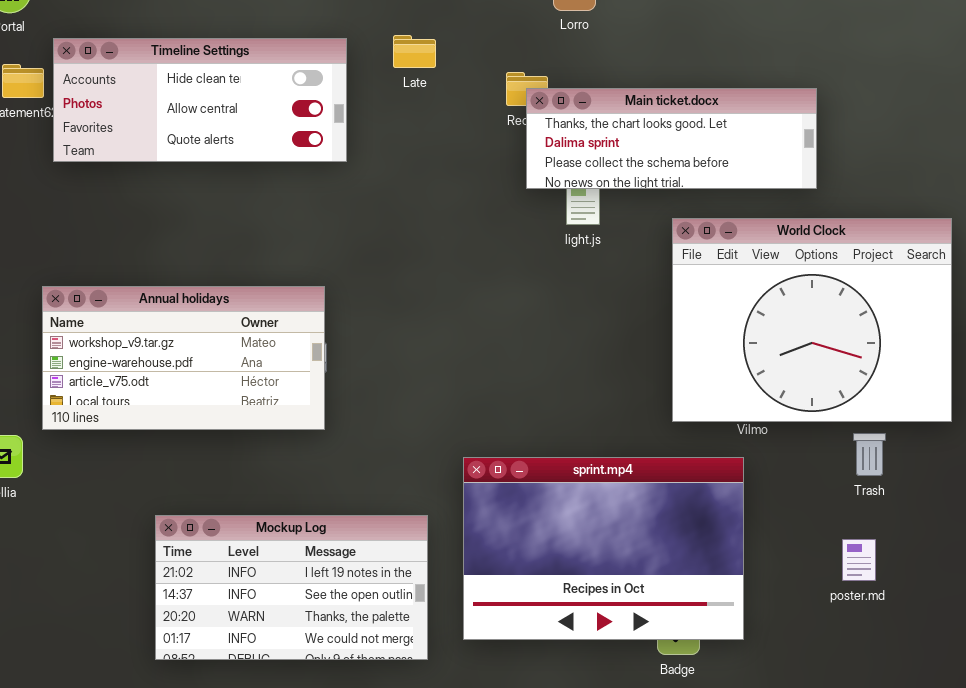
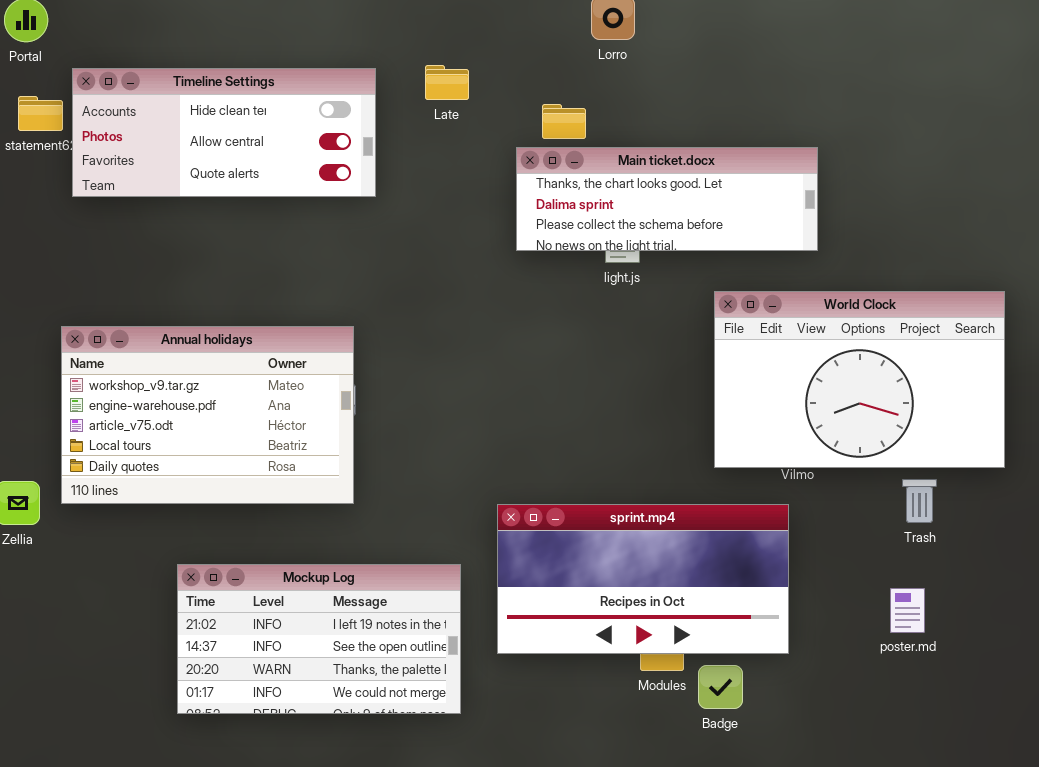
Main ticket.docx: [526,88,817,189] -> [516,147,818,251], moved
World Clock: [672,218,952,422] -> [714,291,1005,468], resized
Annual holidays: [42,286,325,430] -> [61,326,354,504], resized
sprint.mp4: [463,457,744,640] -> [497,504,789,654], resized

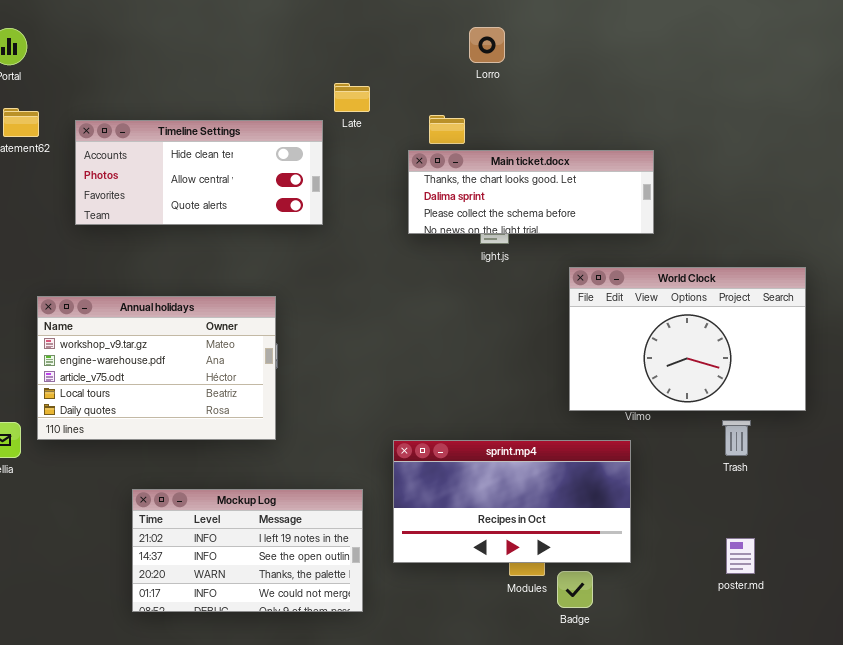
Timeline Settings: [72,68,376,197] -> [75,120,323,225], moved
poster.md: [890,588,925,633] -> [726,538,755,574], moved

